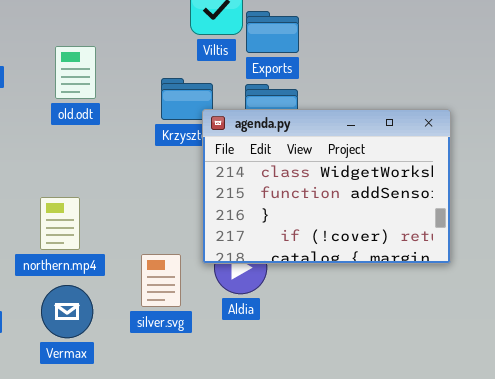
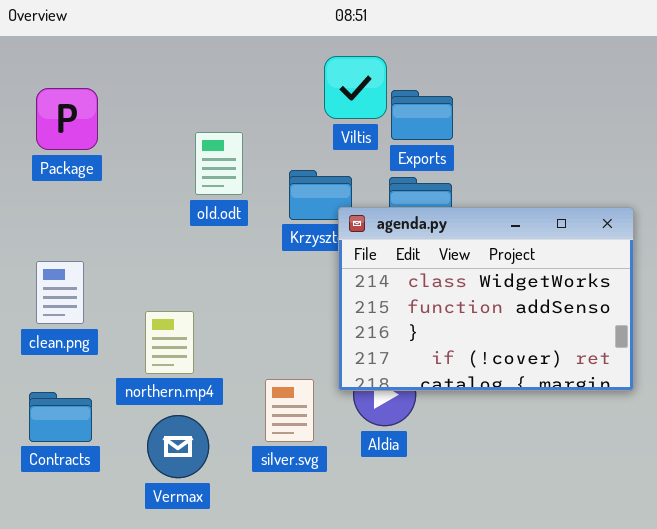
old.odt: [55,46,96,99] -> [195,132,243,195], moved

